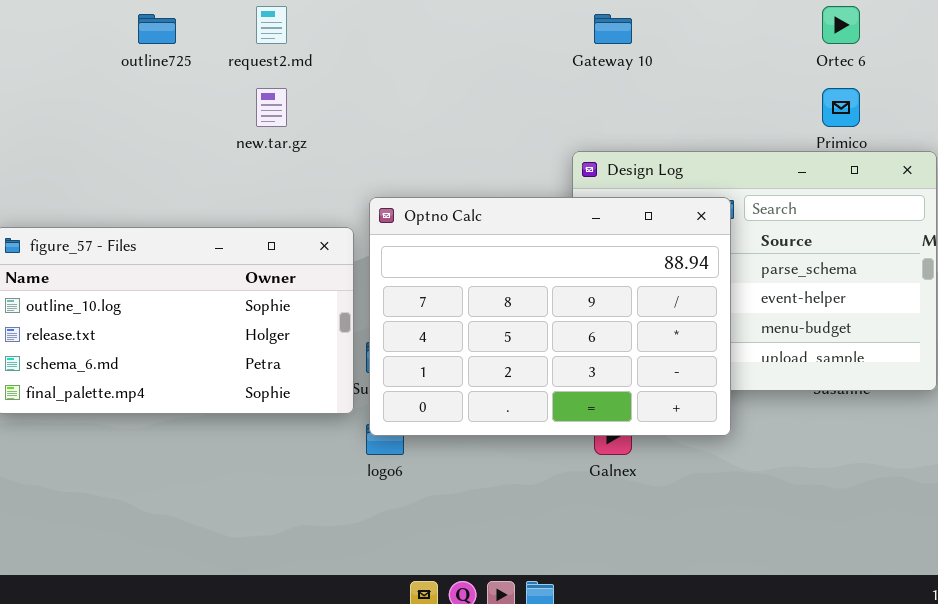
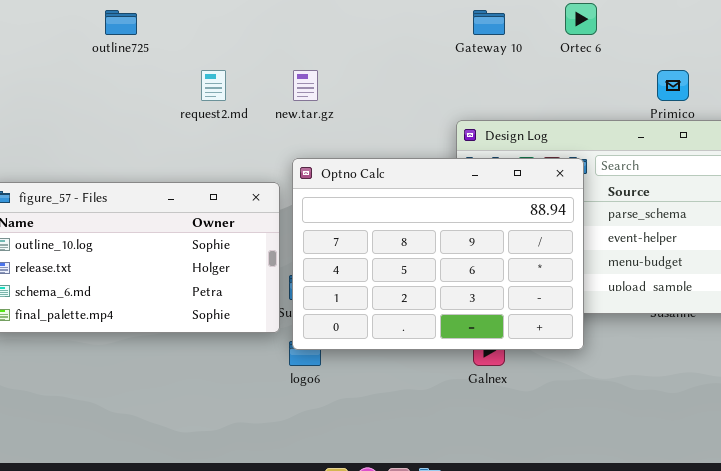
request2.md: [256,6,287,44] -> [201,70,226,101], moved
Ortec 6: [822,6,860,44] -> [565,3,597,35], moved
new.tar.gz: [256,88,287,127] -> [293,70,318,101], moved

